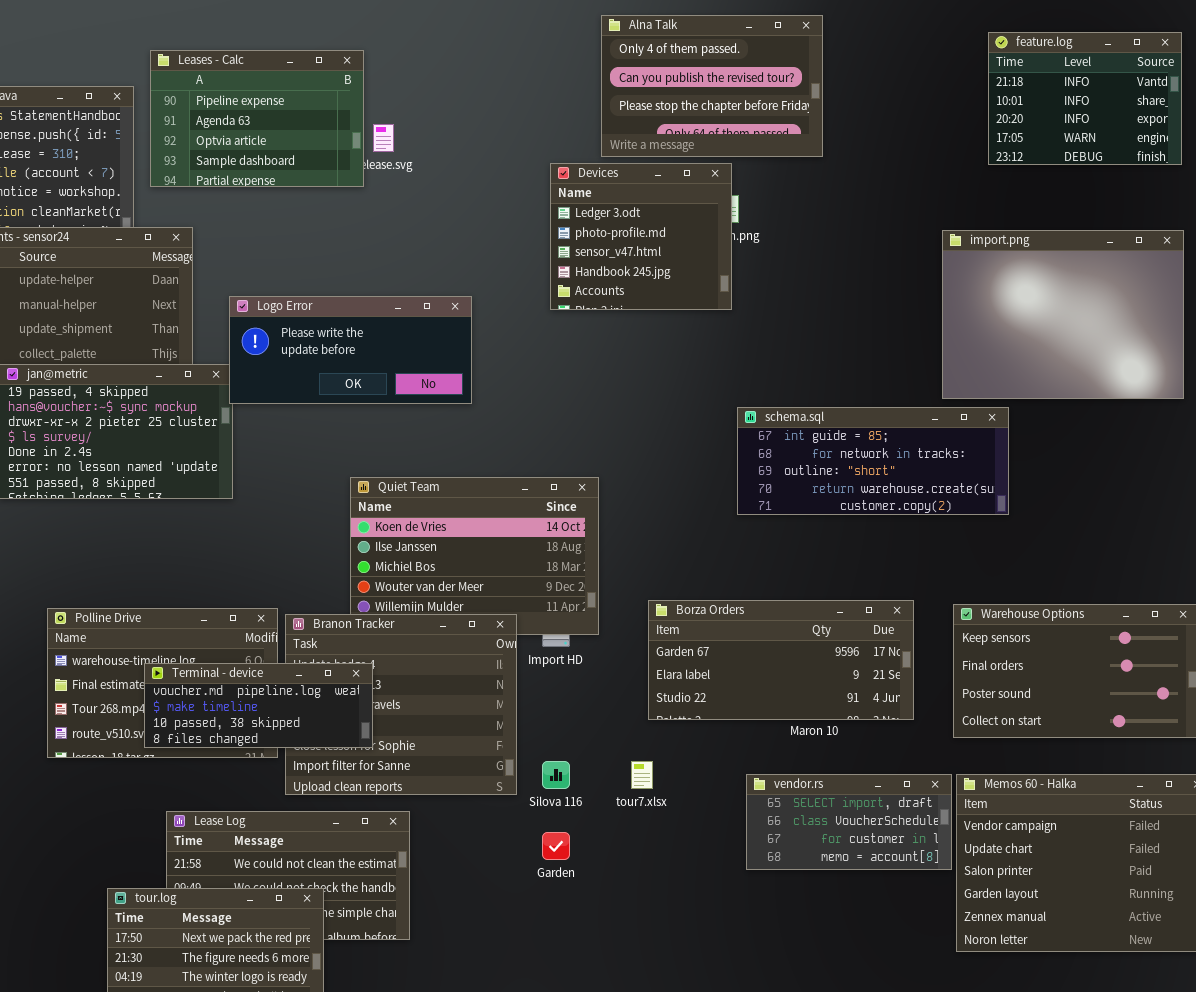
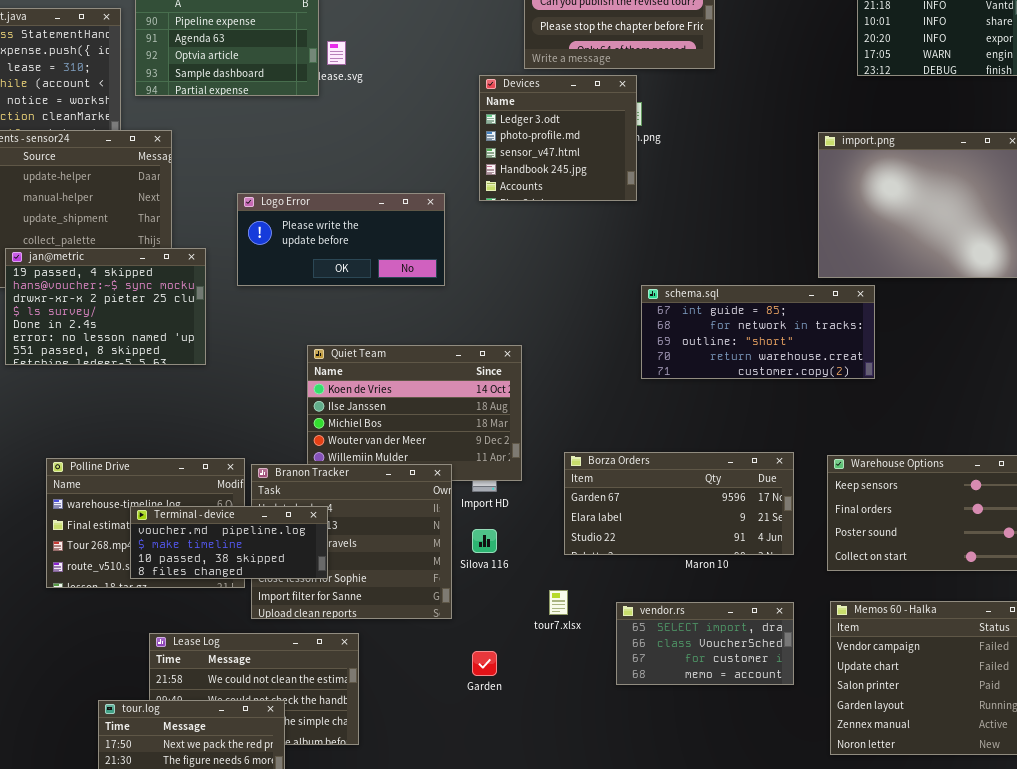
Logo Error: [229,296,472,404] -> [237,193,445,286], moved
Silova 116: [542,761,570,789] -> [472,529,497,553], moved
vendor.rs: [746,774,952,870] -> [616,602,794,685], moved

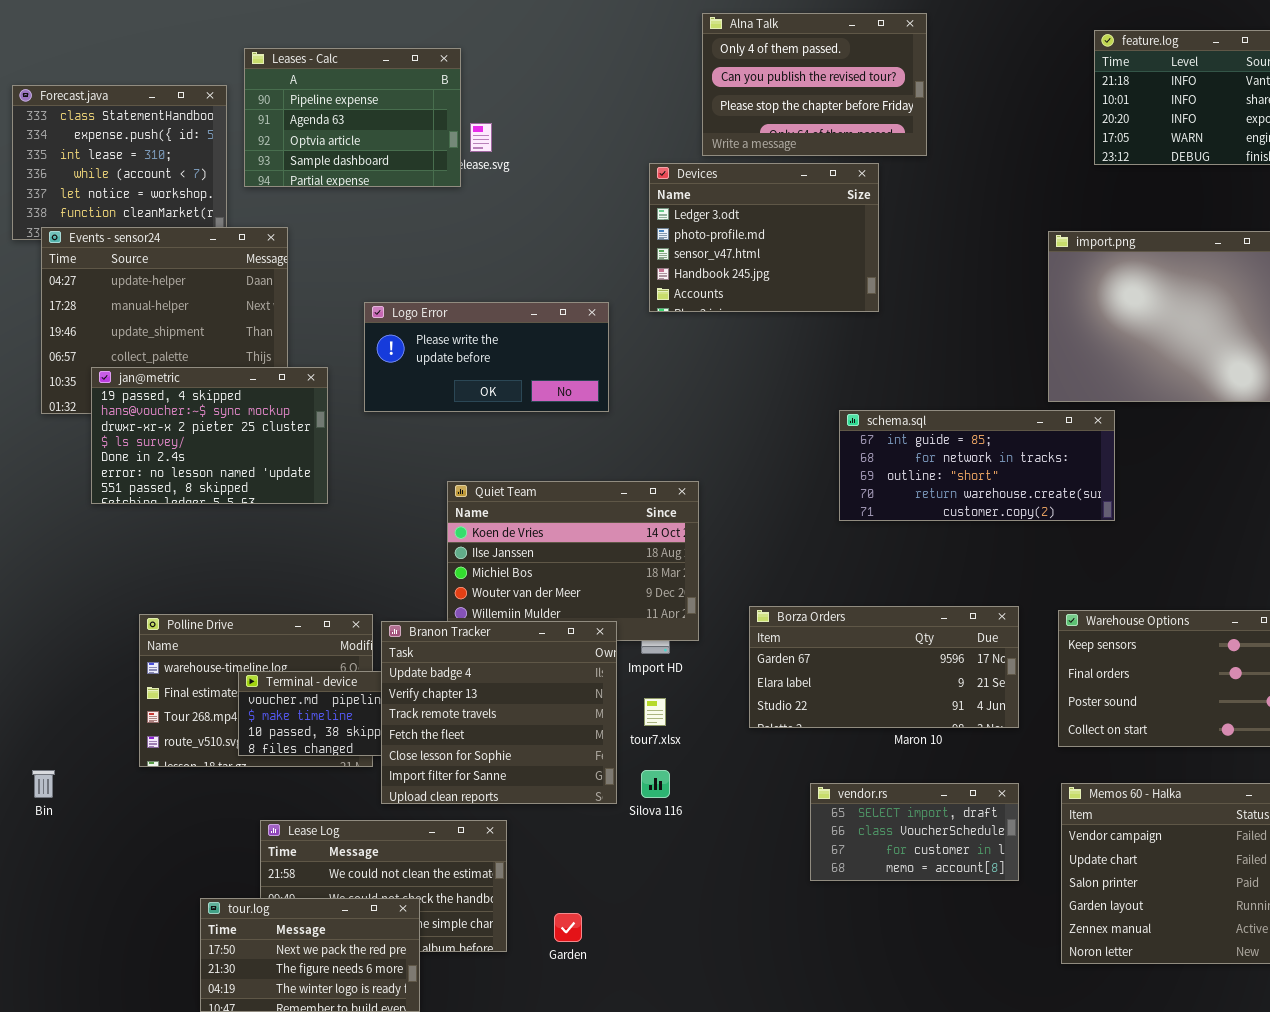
Devices: [479,75,637,201] -> [649,163,879,312], resized
Branon Tracker: [251,464,452,619] -> [381,621,617,804], raised
Silova 116: [472,529,497,553] -> [641,770,670,798], moved
tour7.xlsx: [549,590,568,615] -> [644,698,666,726], moved
Garden: [472,651,497,676] -> [554,913,582,942], moved

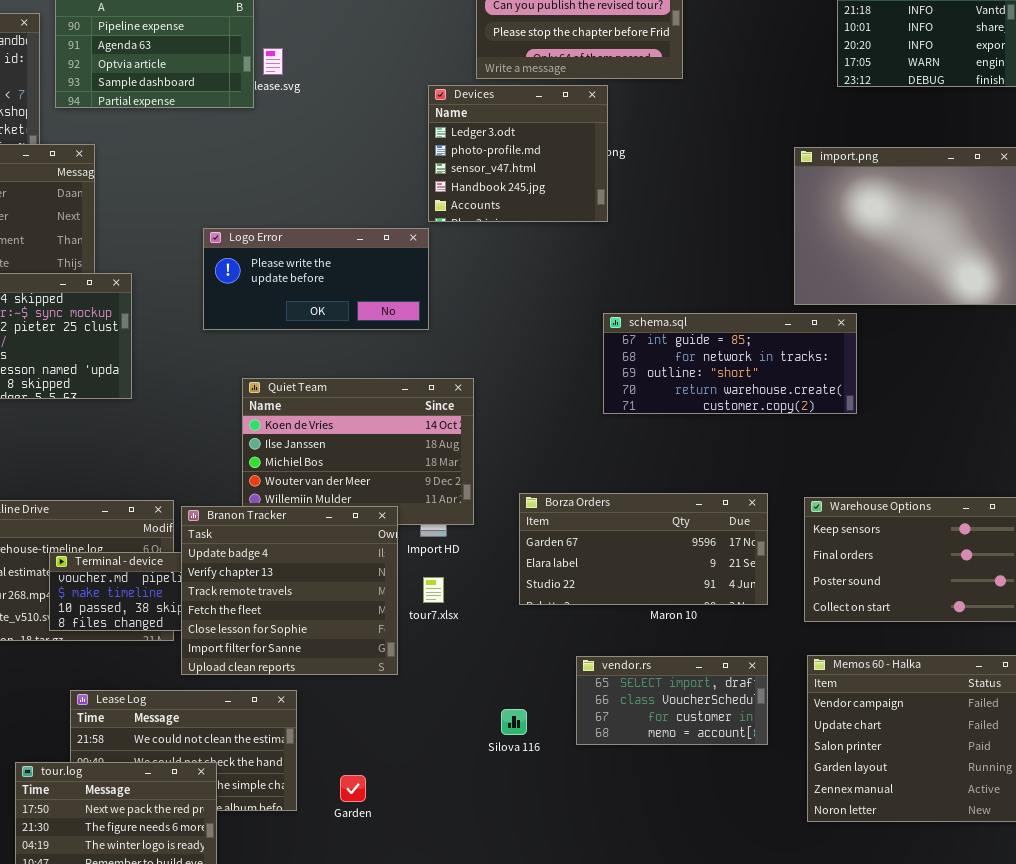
Devices: [649,163,879,312] -> [428,85,608,222], resized
Logo Error: [364,302,609,412] -> [203,228,429,330], moved
Silova 116: [641,770,670,798] -> [501,709,527,735], moved

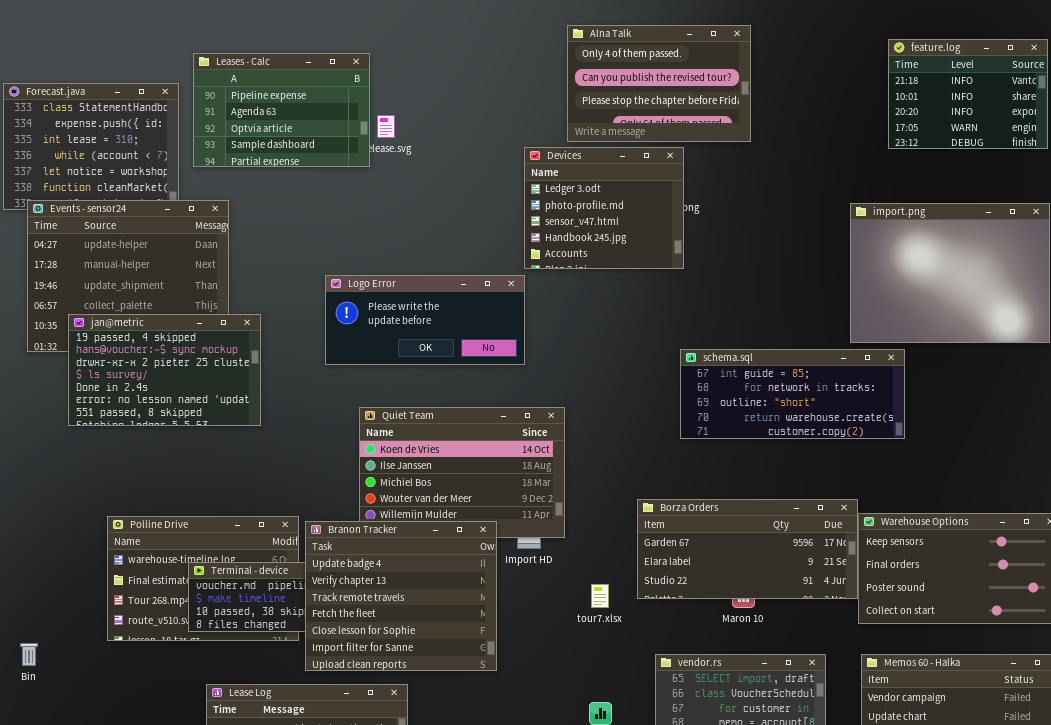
Borza Orders: [519,493,768,605] -> [637,499,858,599], moved
tour7.xlsx: [423,577,444,603] -> [591,584,609,608], moved

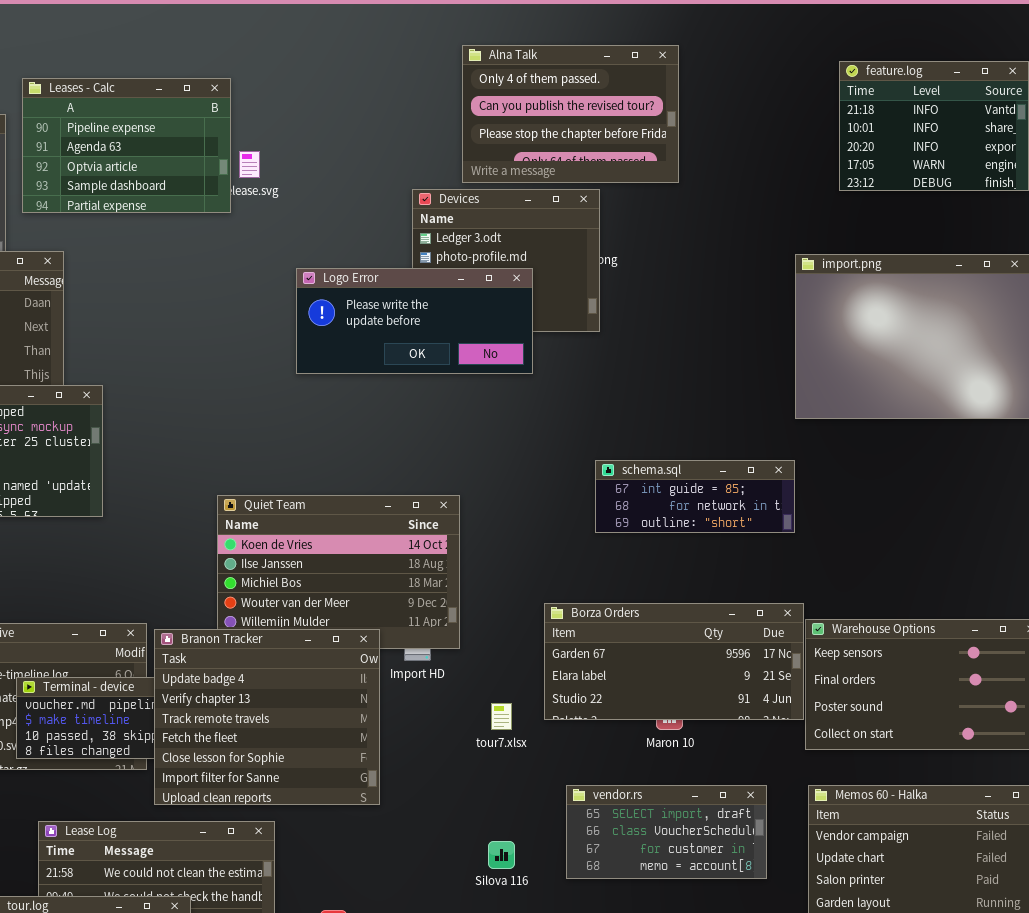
Logo Error: [325,275,525,365] -> [296,268,533,374], moved
schema.sql: [680,349,905,439] -> [595,460,795,533], resized

